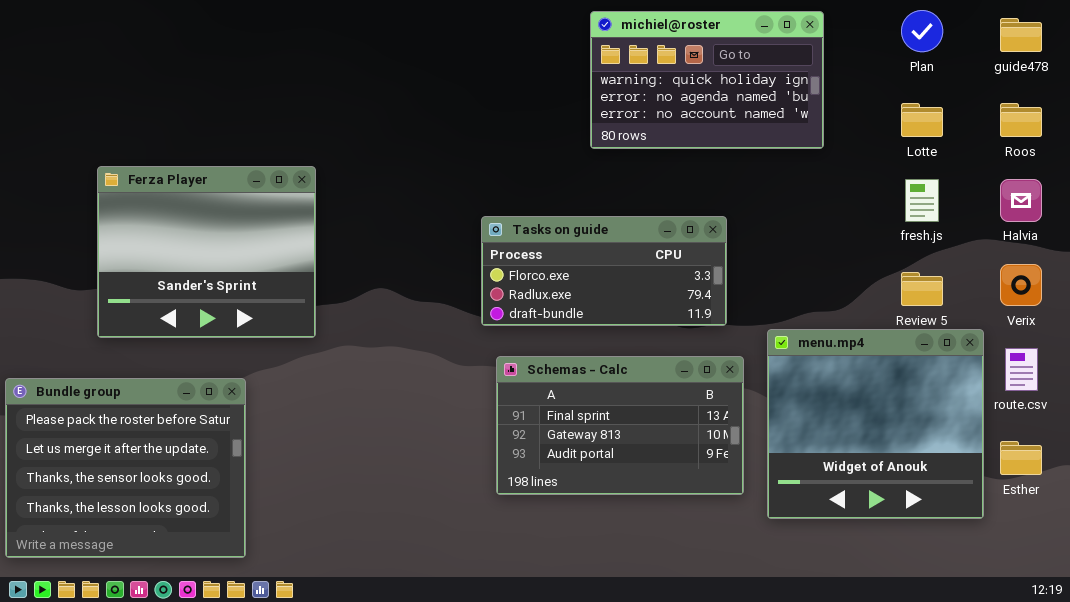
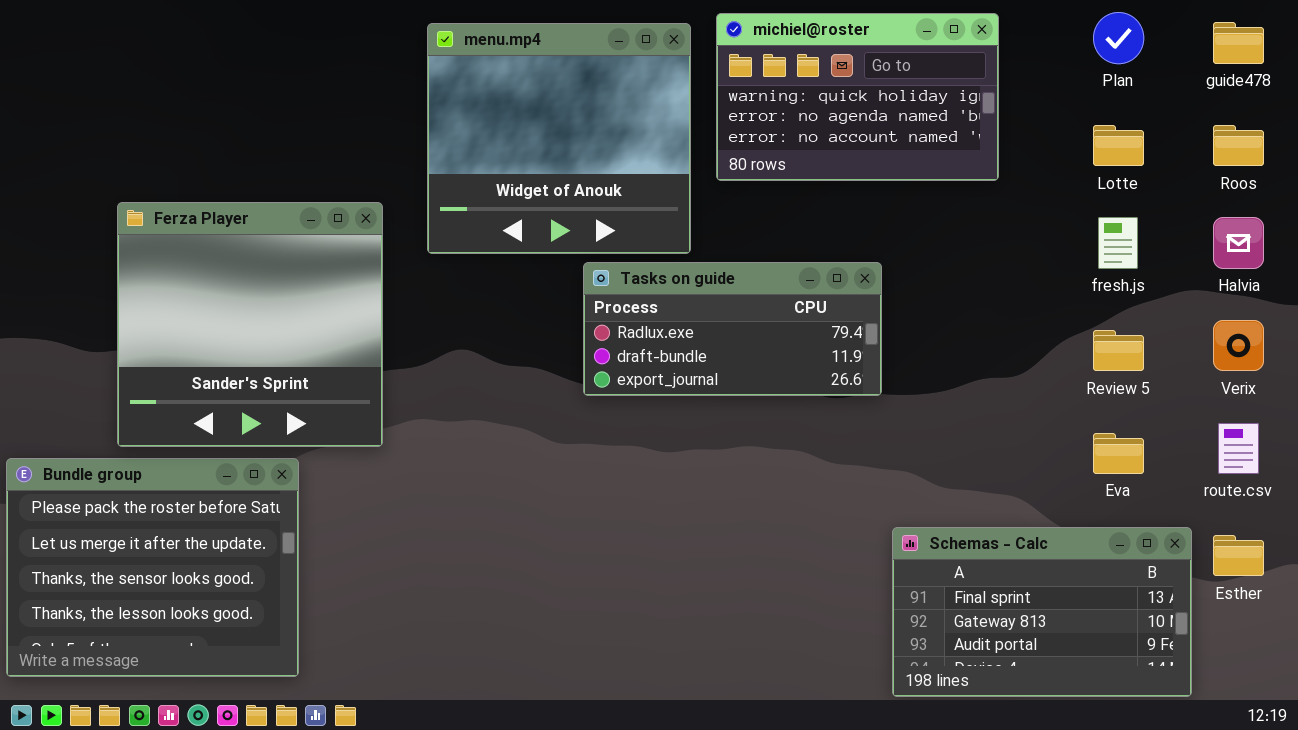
Ferza Player: [97,166,316,338] -> [117,202,383,447], resized
Tasks on guide: [481,216,727,326] -> [583,262,882,396], scrolled down 1 row
menu.mp4: [767,329,984,519] -> [427,23,691,254], moved
Schemas - Calc: [496,356,744,495] -> [892,527,1192,697], moved

